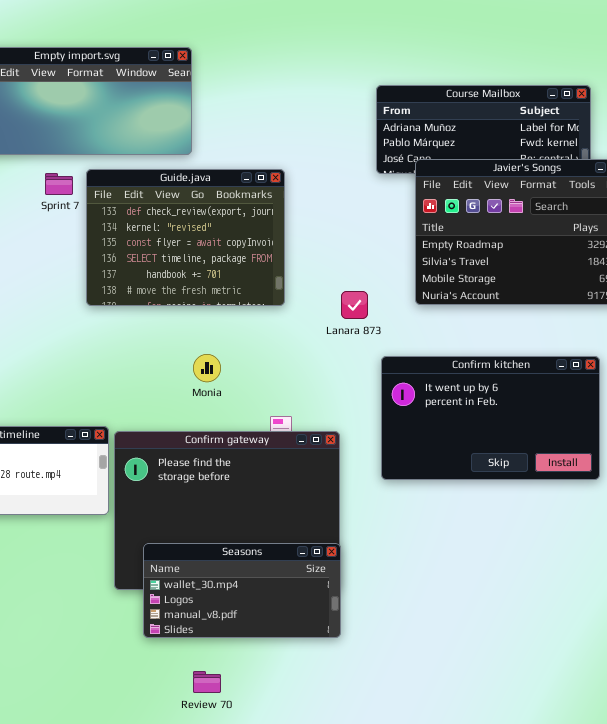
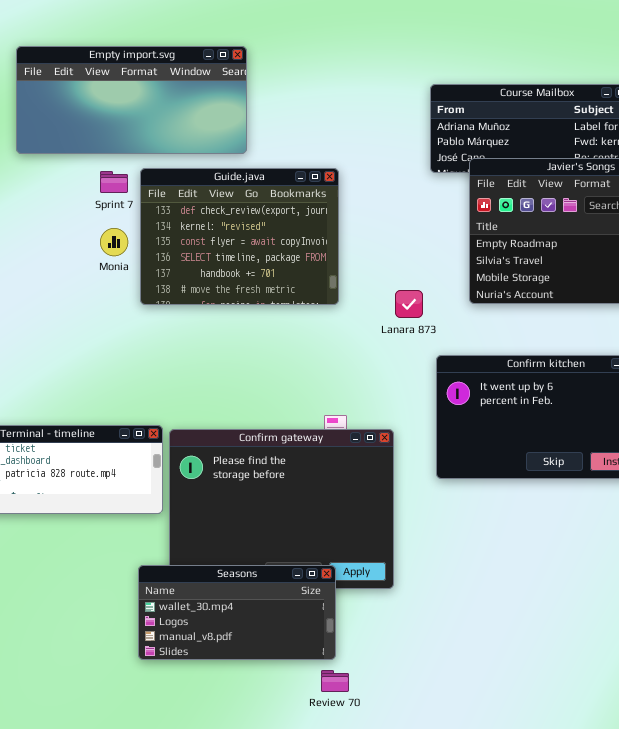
Monia: [193,354,221,382] -> [100,228,128,256], moved
Seasons: [143,543,341,638] -> [138,565,336,660], moved
Review 70: [193,671,221,693] -> [321,670,349,692], moved

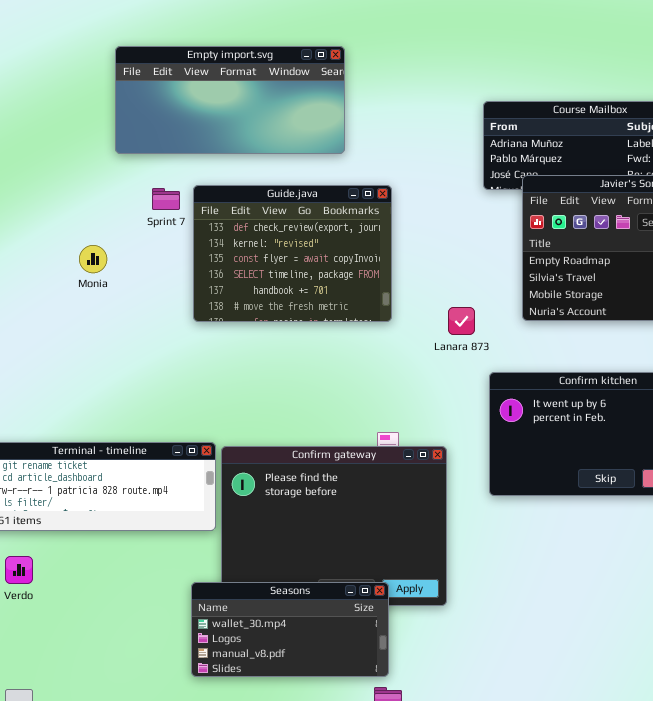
Empty import.svg: [16,46,247,154] -> [115,46,345,154], moved
Monia: [100,228,128,256] -> [79,245,107,273], moved

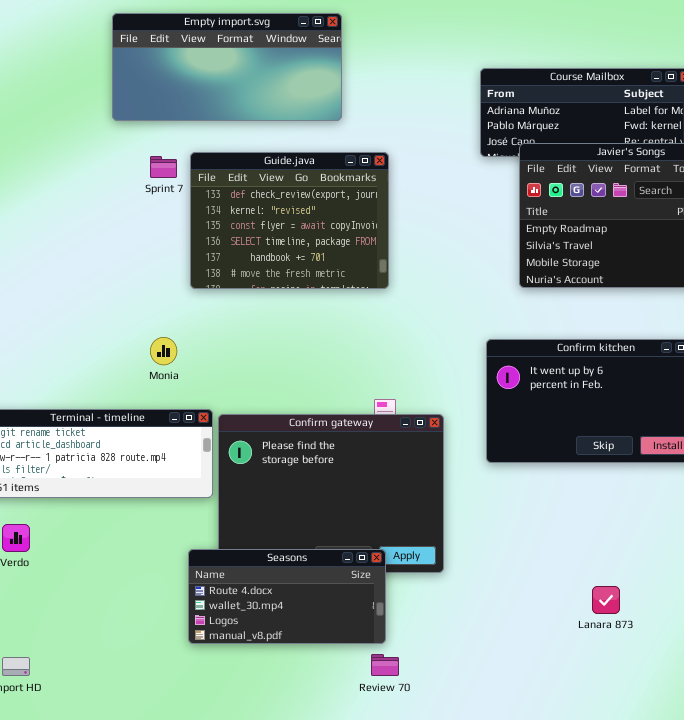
Monia: [79,245,107,273] -> [150,337,177,365], moved
Lanara 873: [448,307,475,335] -> [592,586,620,614], moved
Seasons: [191,582,389,677] -> [188,549,386,644], scrolled up 1 row

